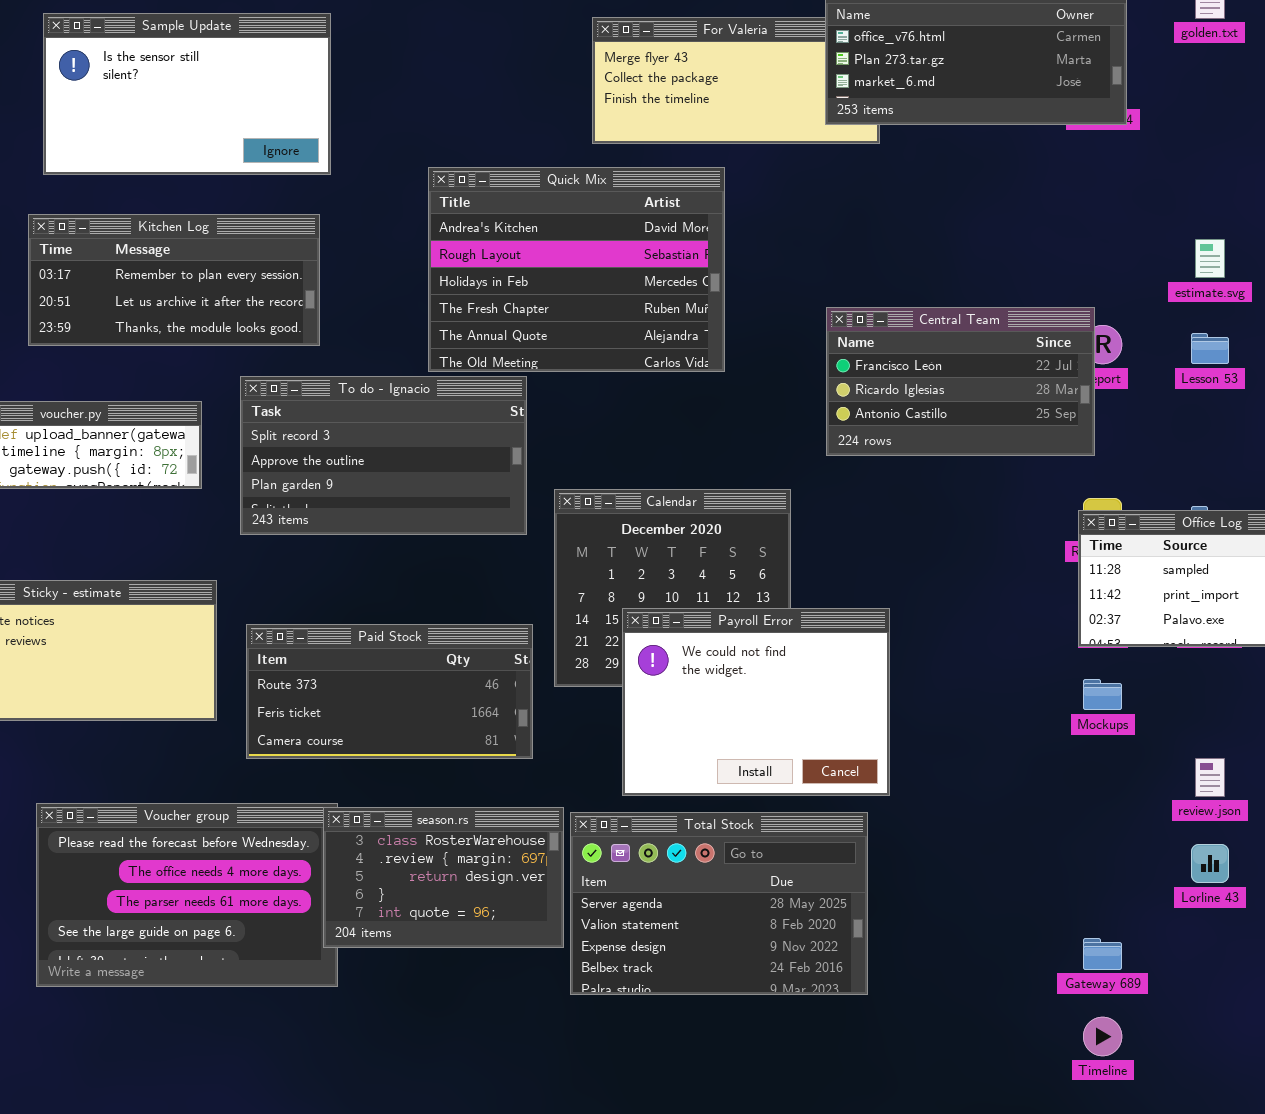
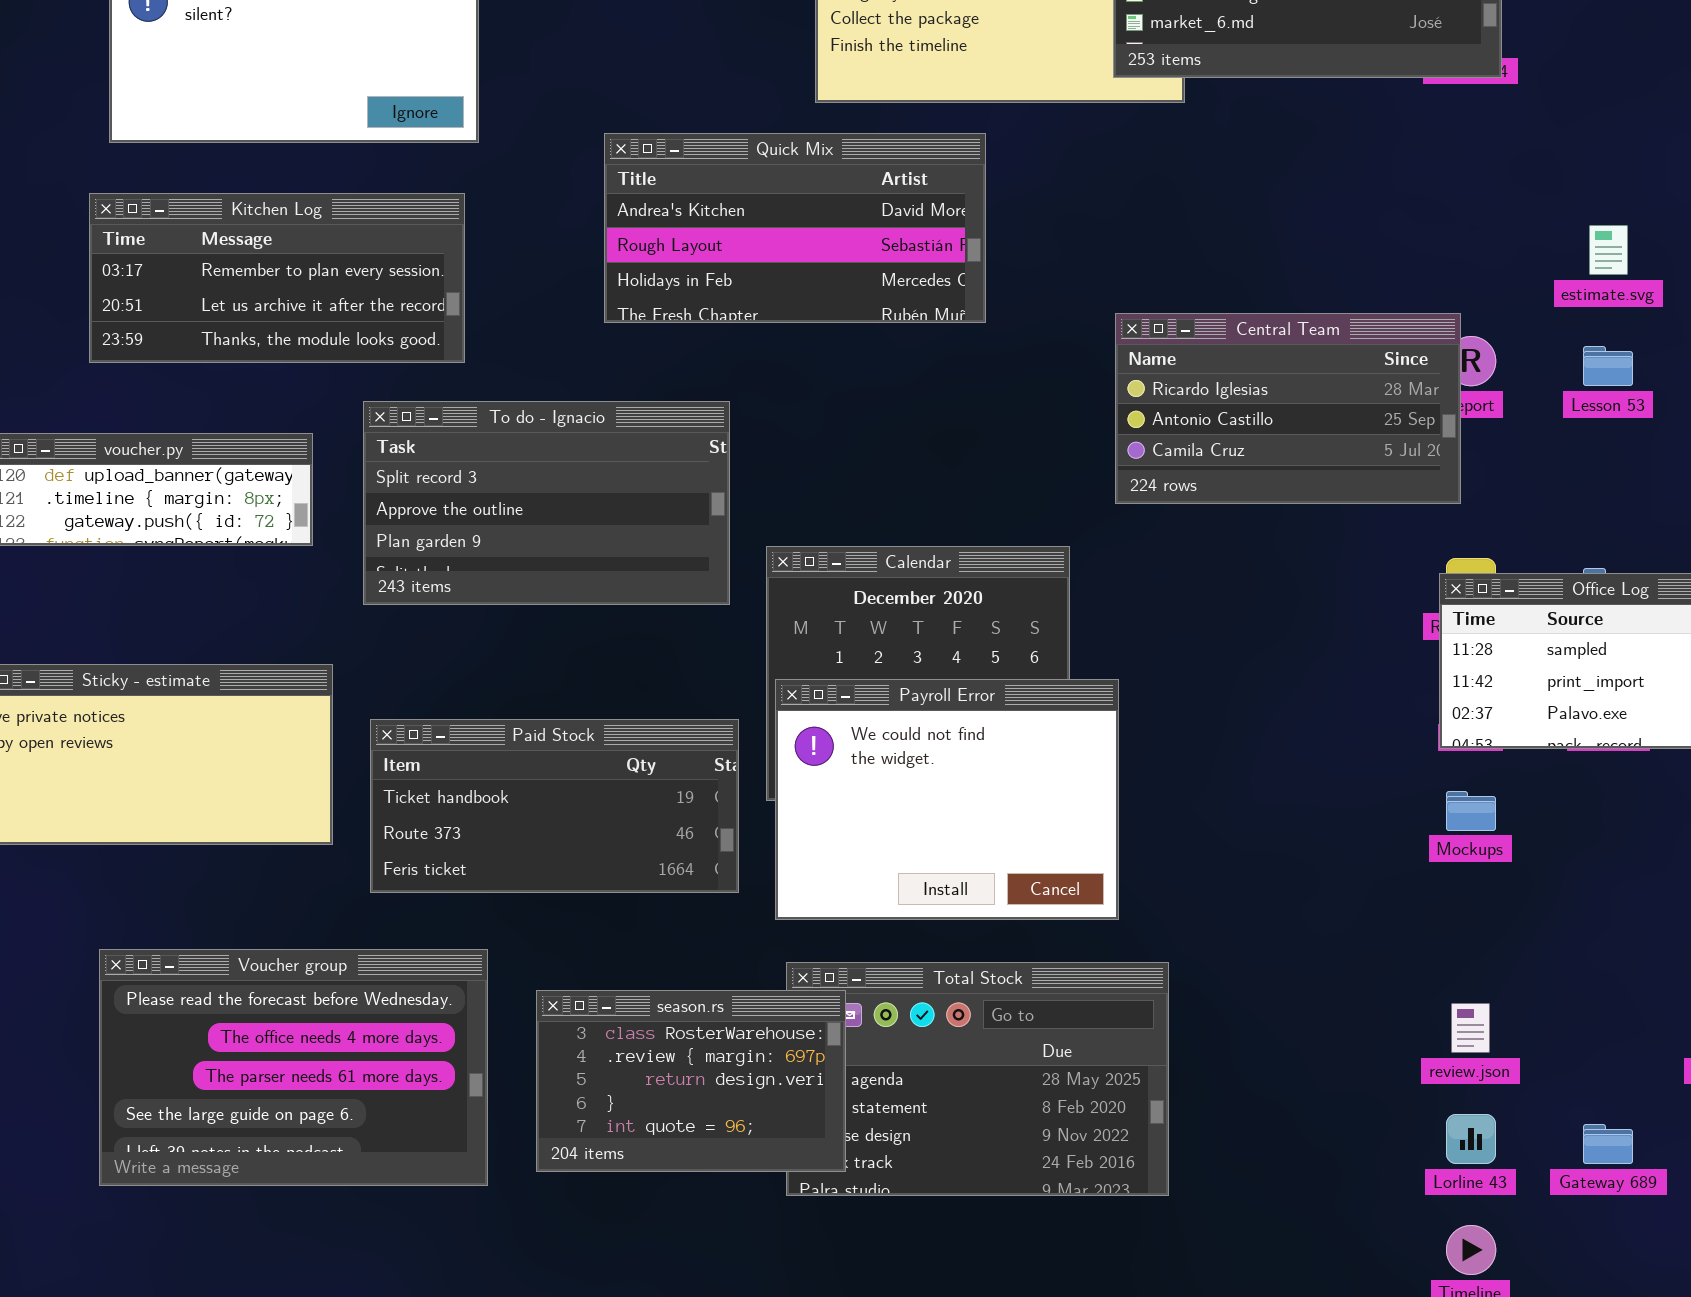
Quick Mix: [428,167,725,372] -> [604,133,986,323], resized
Central Team: [826,307,1095,456] -> [1115,313,1461,504], scrolled down 1 row
Payroll Error: [622,608,890,796] -> [775,679,1119,920], moved
Paid Stock: [246,624,533,759] -> [370,719,739,893], scrolled up 1 row
review.json: [1195,758,1225,797] -> [1451,1003,1490,1053], moved
season.rs: [323,807,564,948] -> [536,990,846,1172], moved
Lorline 43: [1191,844,1229,883] -> [1446,1114,1496,1164], moved
Gateway 689: [1083,938,1122,970] -> [1583,1124,1633,1164], moved

